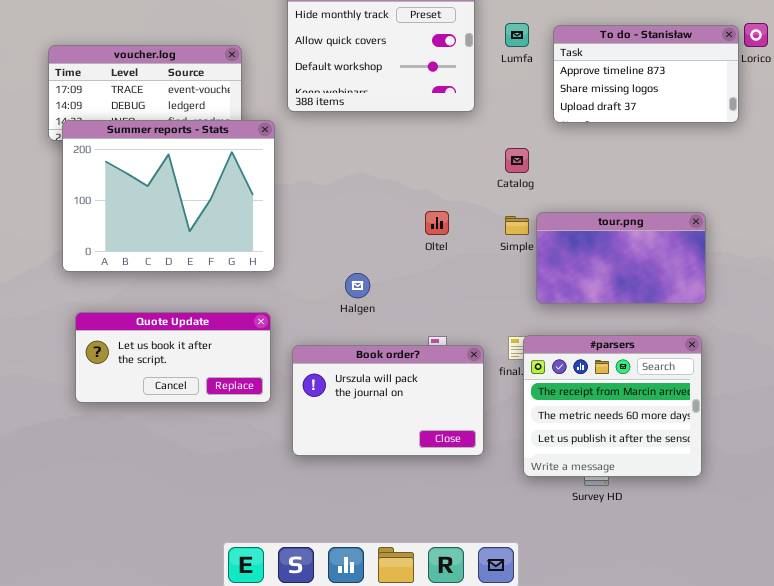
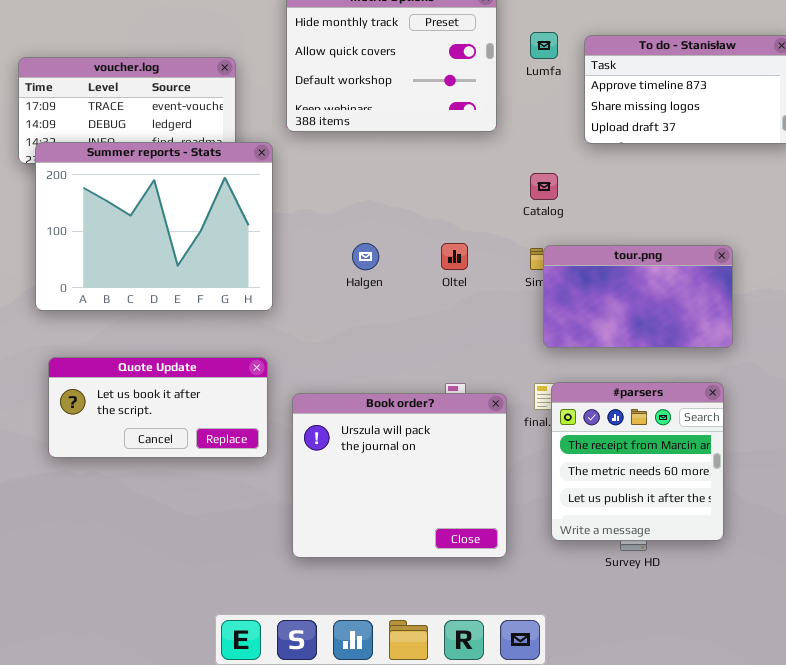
tour.png: [536,212,706,304] -> [543,245,733,348], moved
Halgen: [345,273,370,298] -> [352,243,379,270], moved
#parsers: [523,335,702,477] -> [551,382,724,541], resized
Book order?: [292,345,484,456] -> [292,393,507,558], resized

